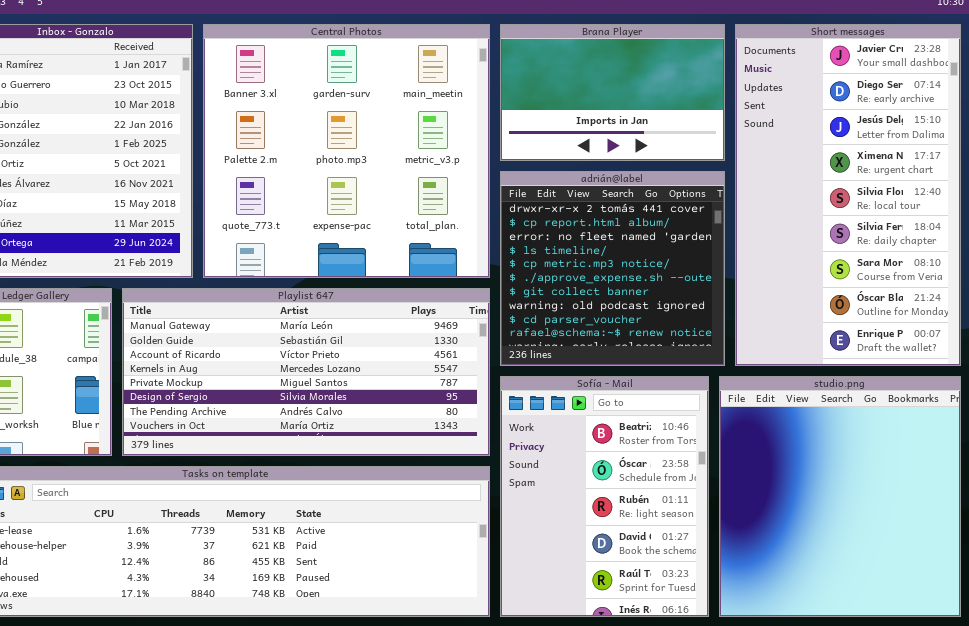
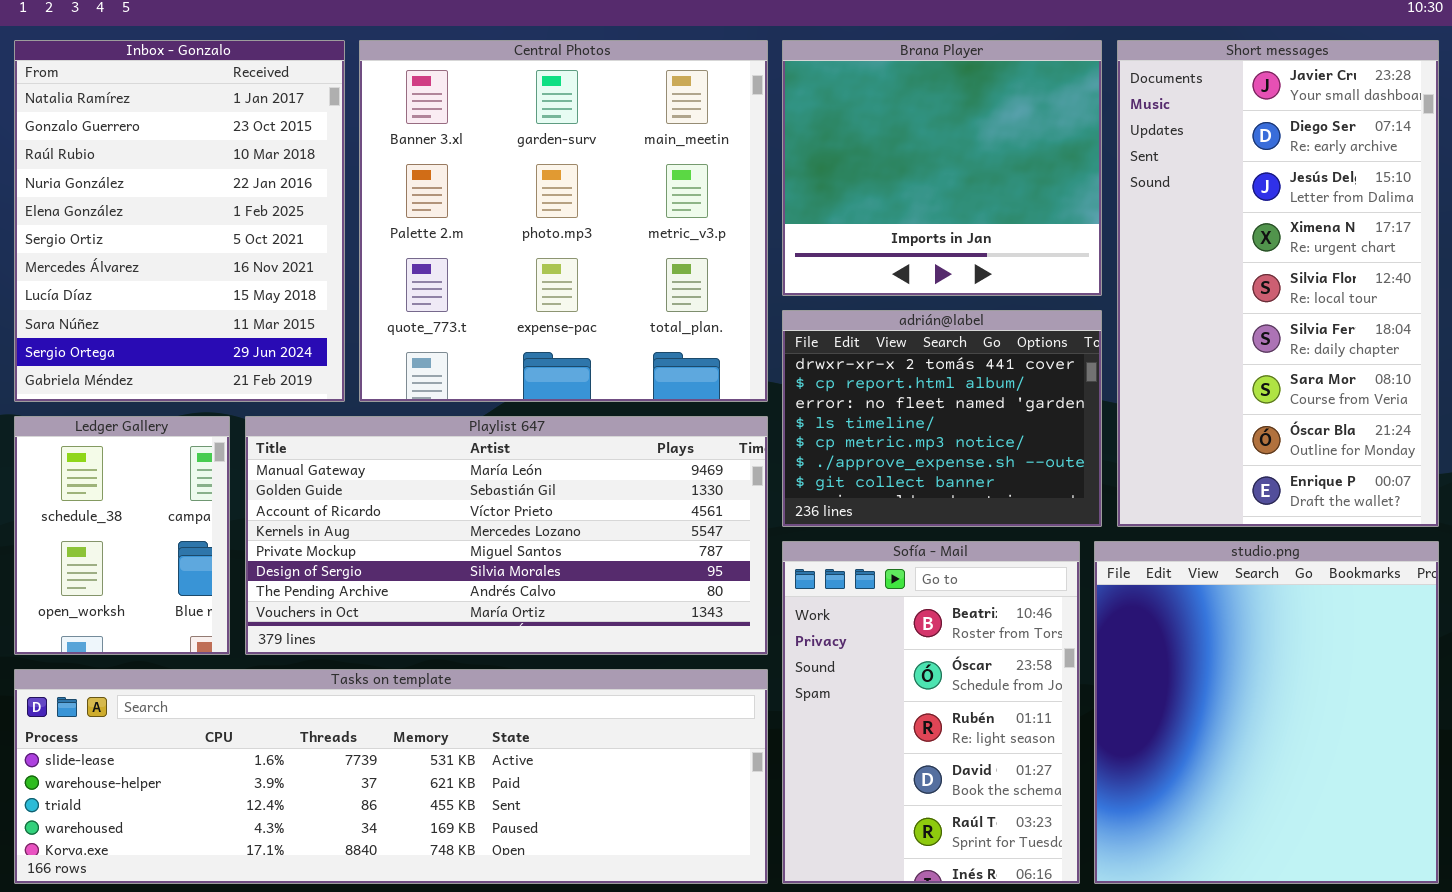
Brana Player: [500,24,725,161] -> [782,40,1102,296], resized
adrián@label: [500,171,725,366] -> [782,310,1102,527], resized

